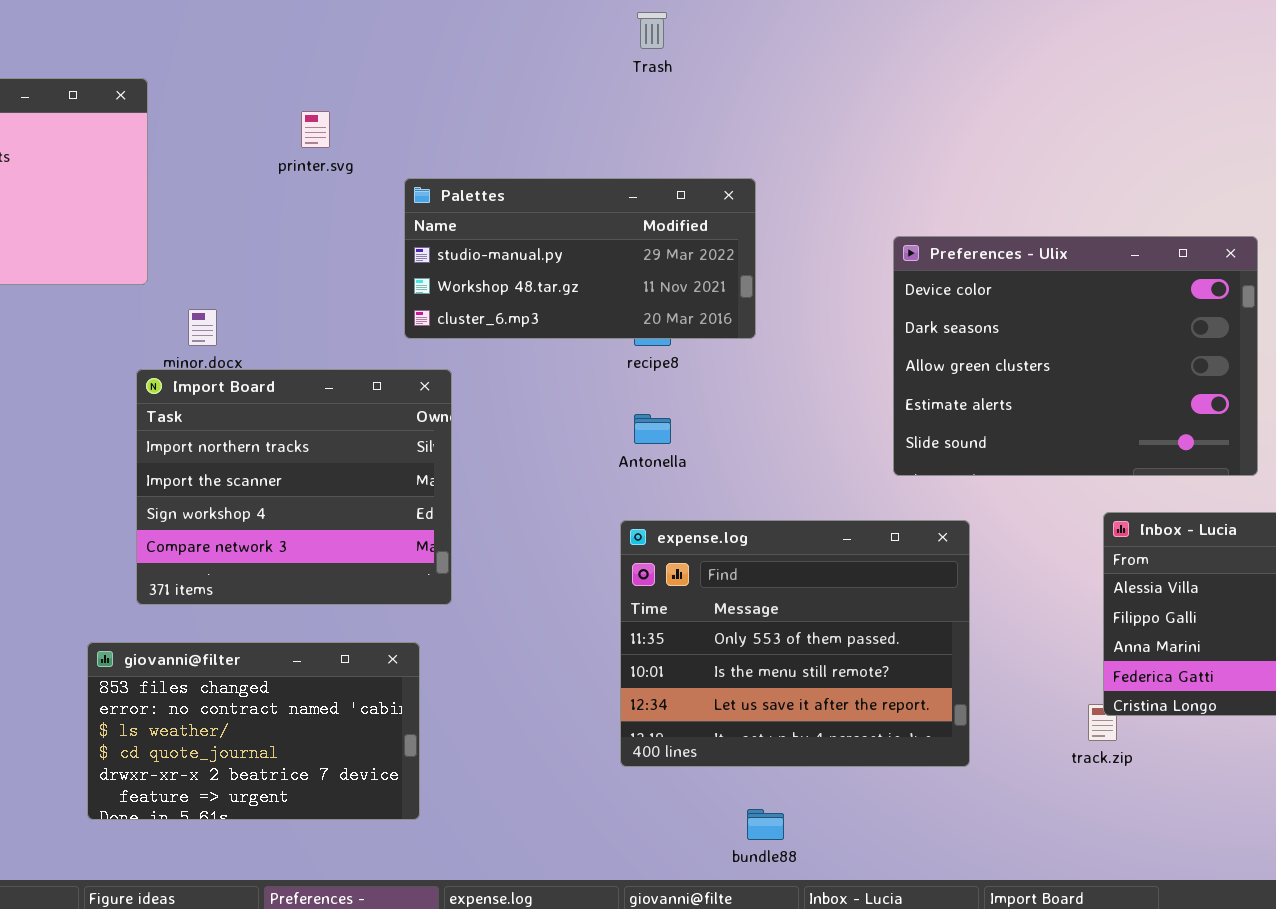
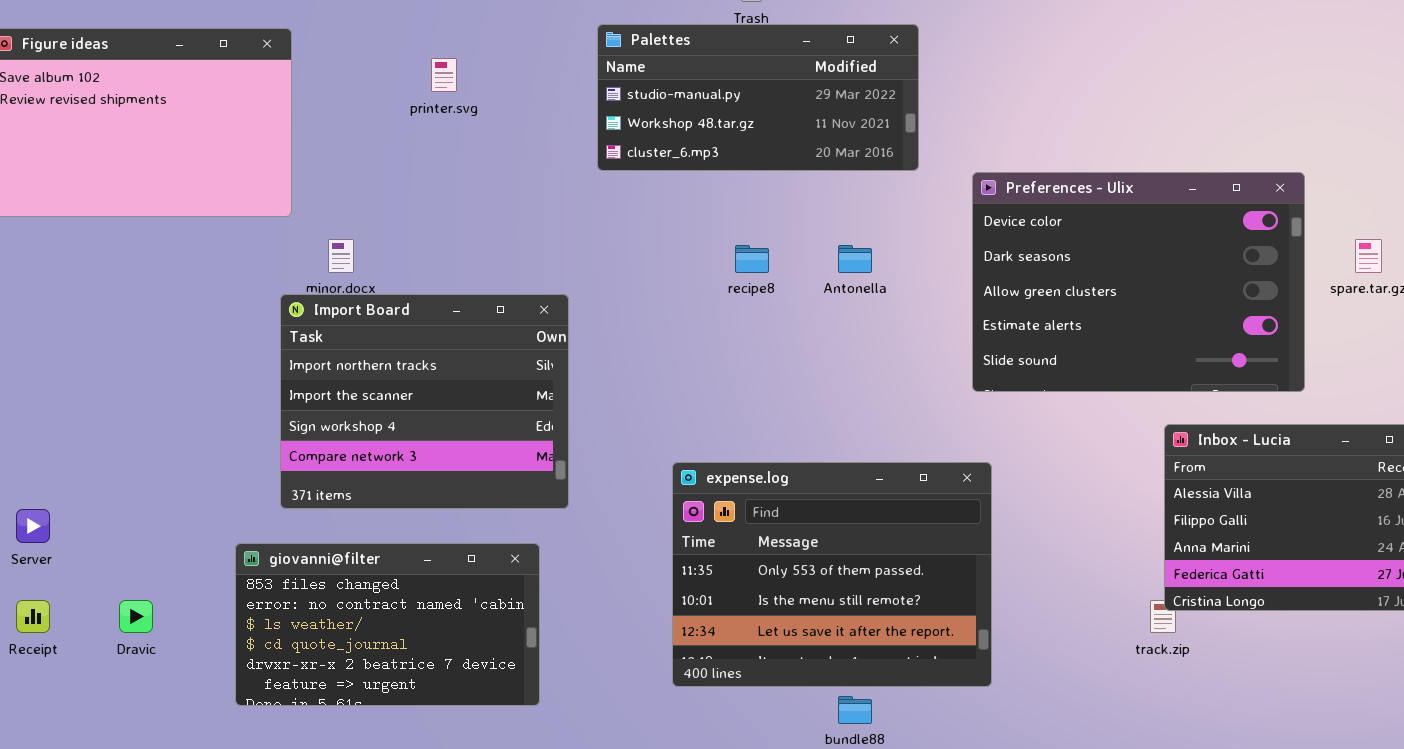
Palettes: [404,178,756,339] -> [597,24,919,171], moved
Antonella: [634,414,671,444] -> [838,245,872,273], moved
expense.log: [620,520,970,767] -> [672,462,992,687], moved

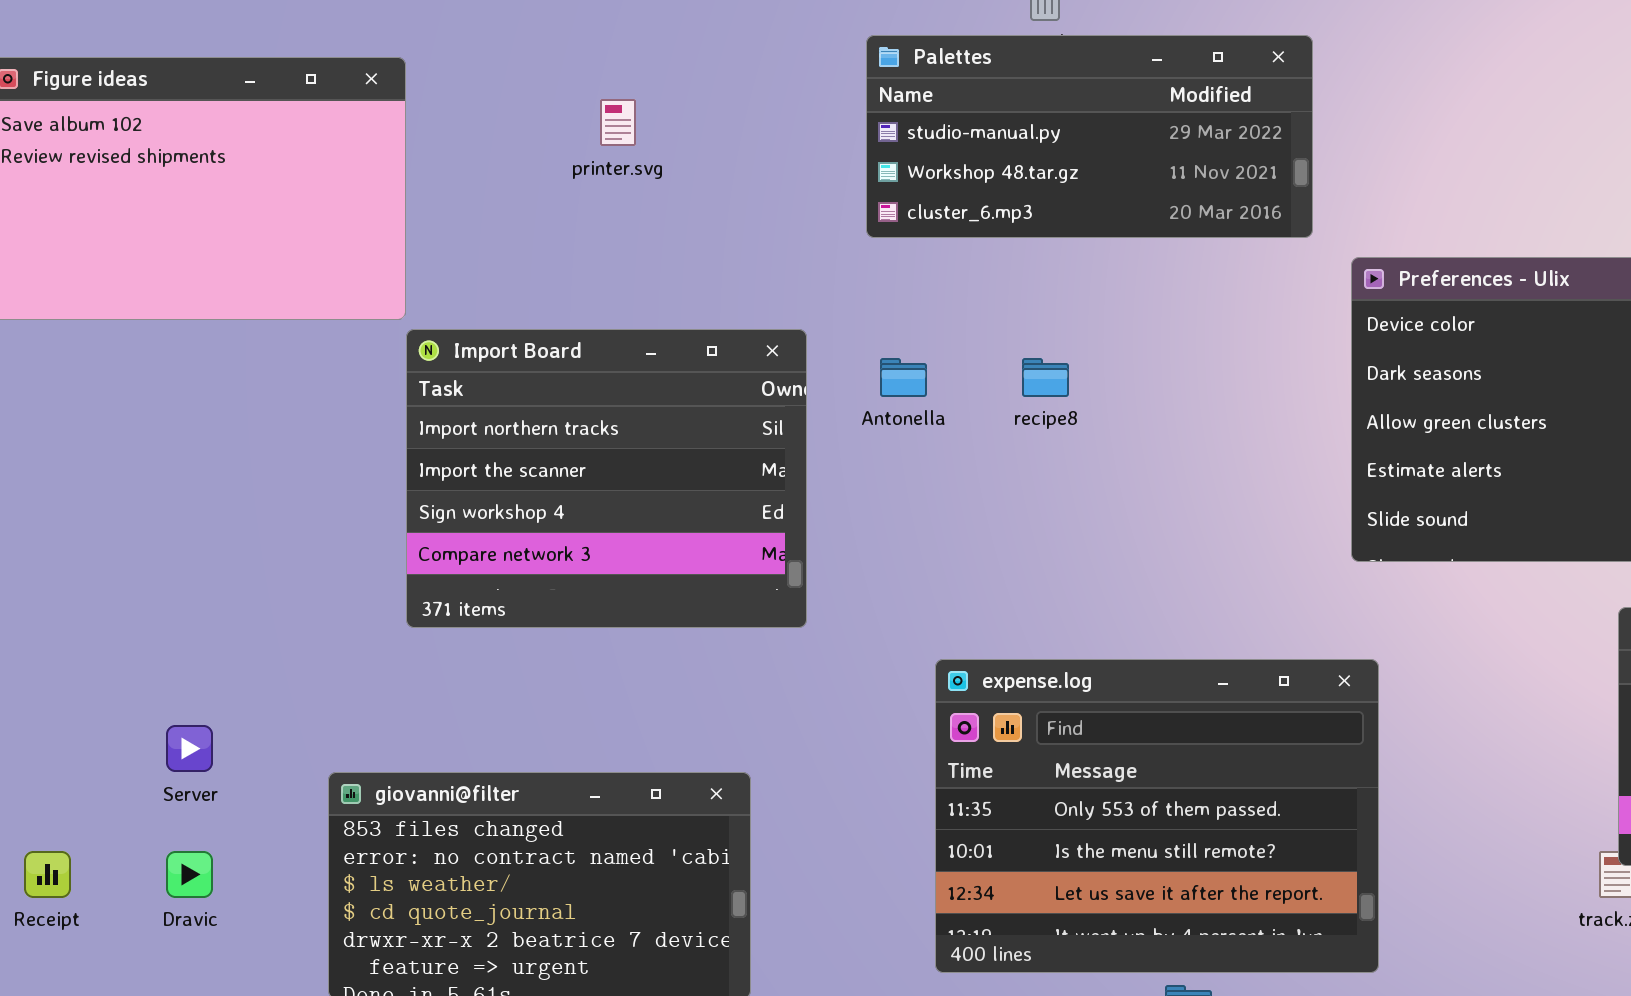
Palettes: [597,24,919,171] -> [866,35,1313,238], moved
Antonella: [838,245,872,273] -> [880,358,927,397], moved
Import Board: [280,294,569,509] -> [406,329,807,628], moved
Server: [16,509,50,543] -> [166,725,213,772], moved

